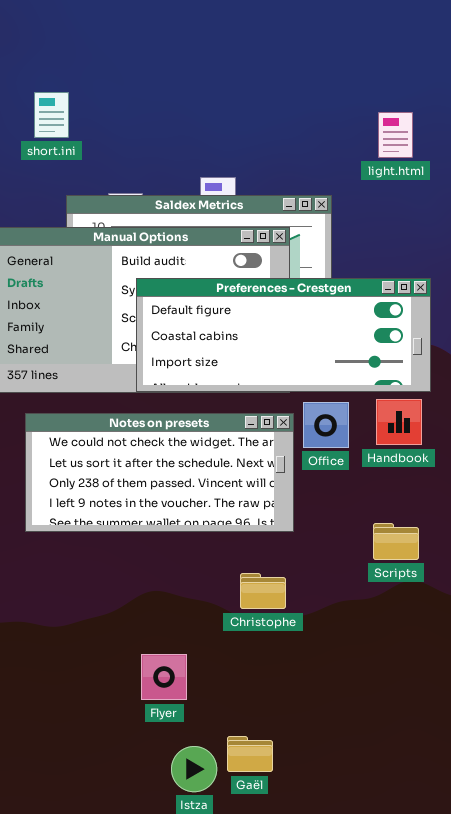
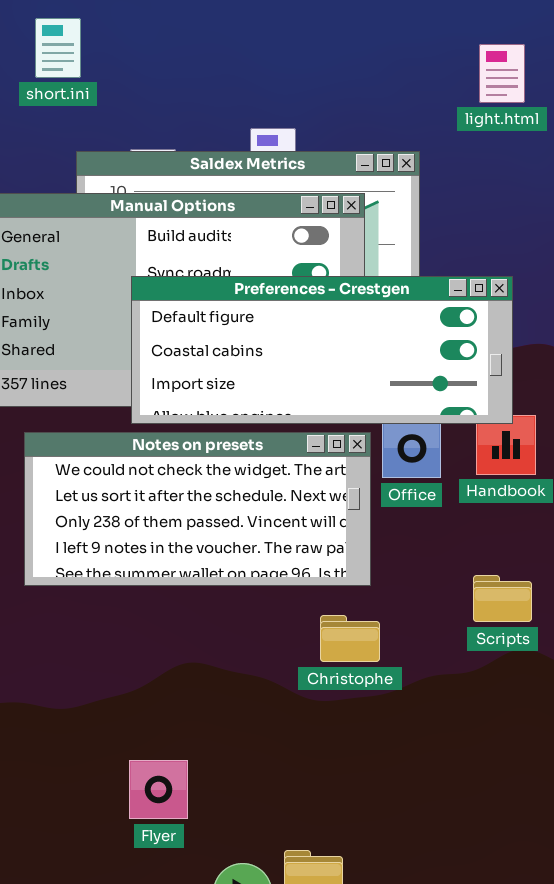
Preferences - Crestgen: [136,278,431,392] -> [131,276,513,424], moved
Christophe: [240,573,286,609] -> [320,615,380,662], moved
Flyer: [141,654,187,700] -> [129,760,188,819], moved

